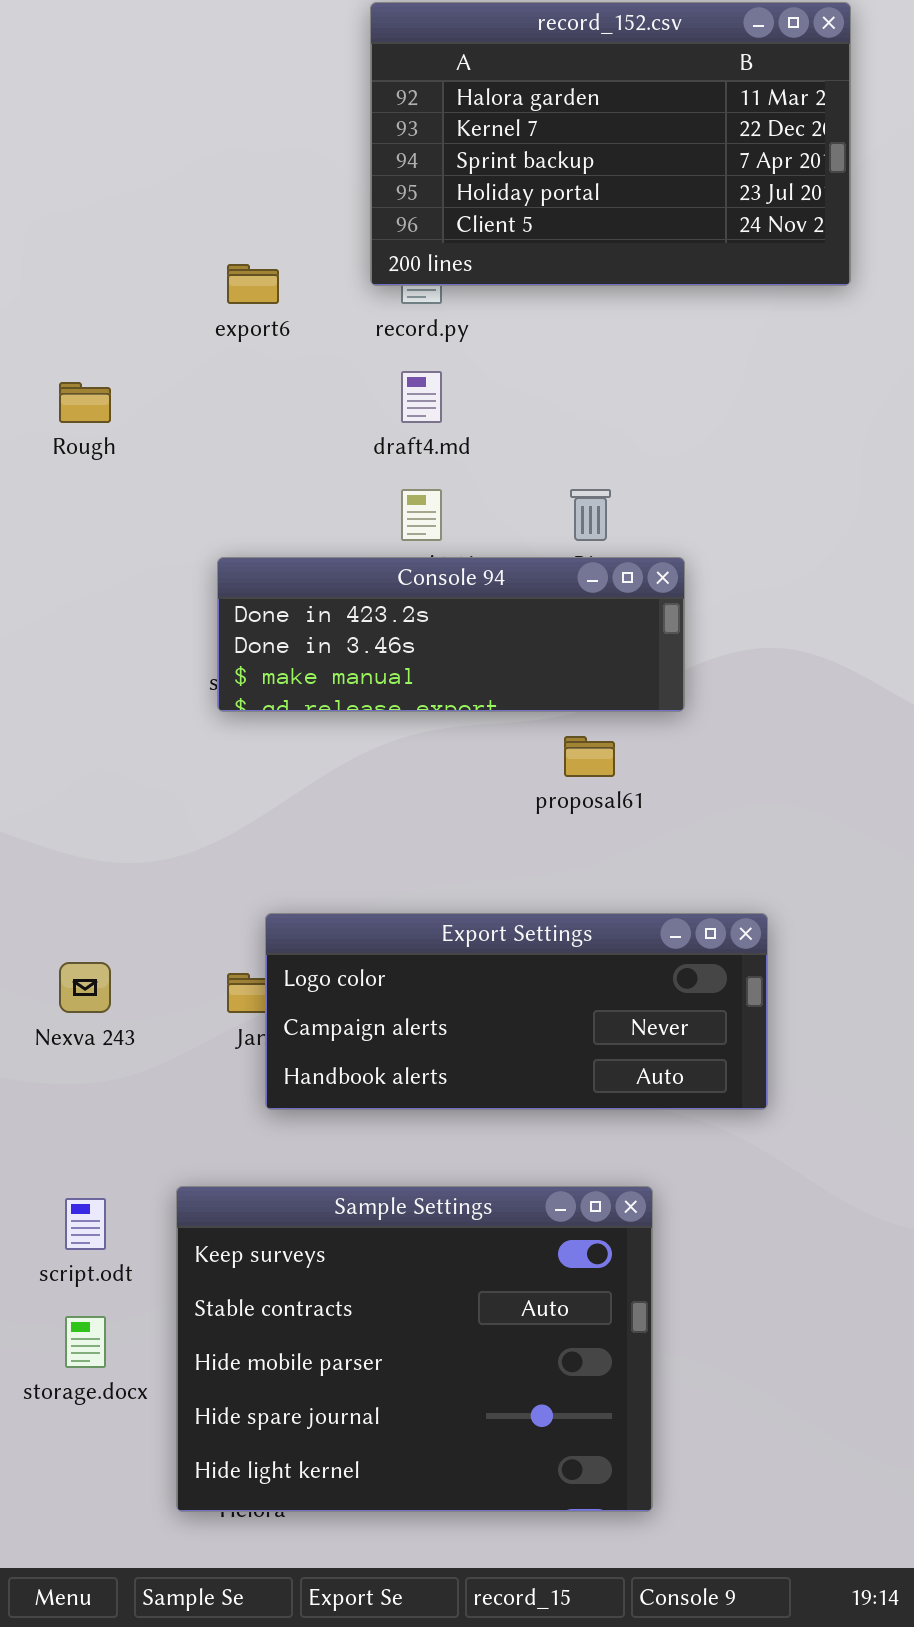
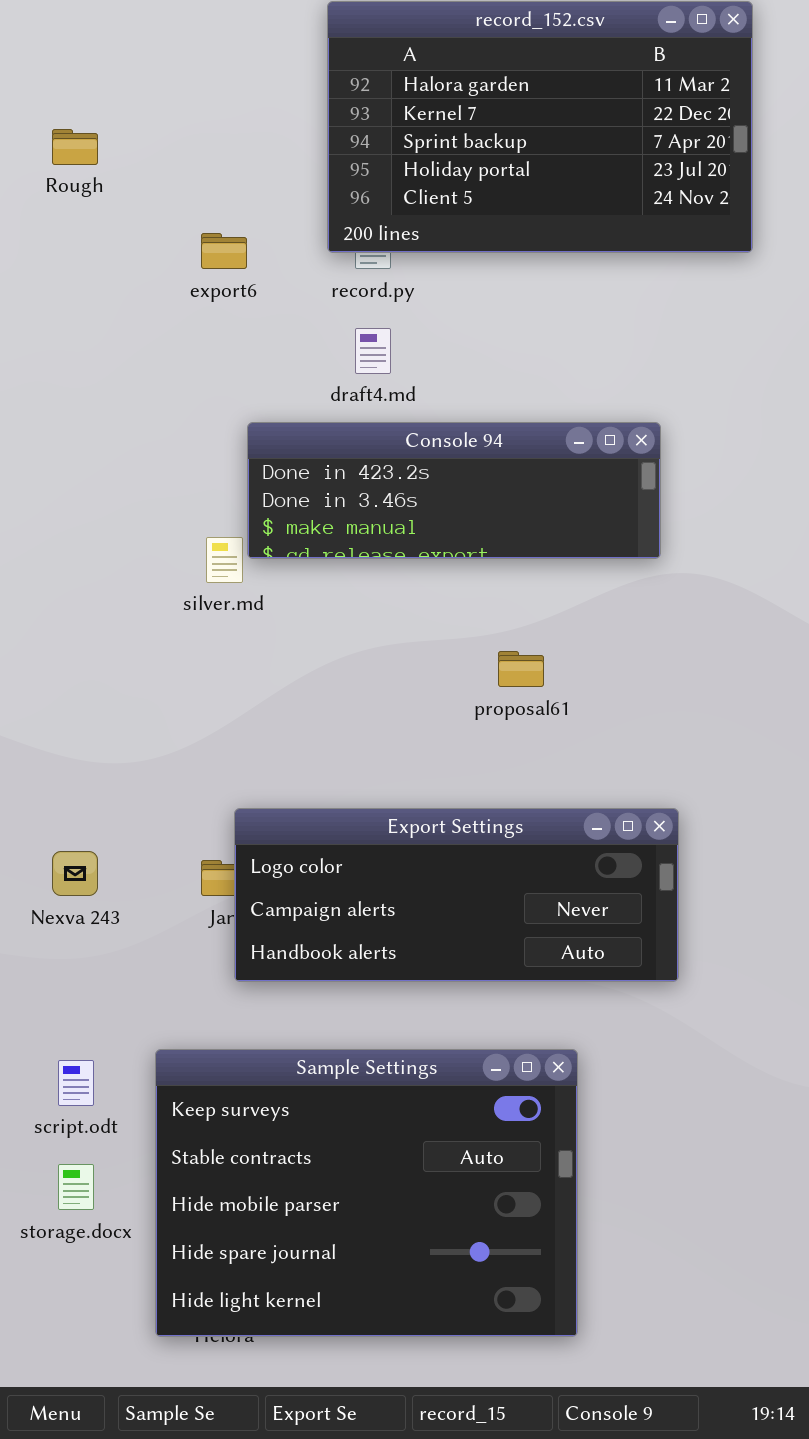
Rough: [59,382,111,423] -> [52,129,98,165], moved
Console 94: [217,557,685,712] -> [247,422,661,559], moved

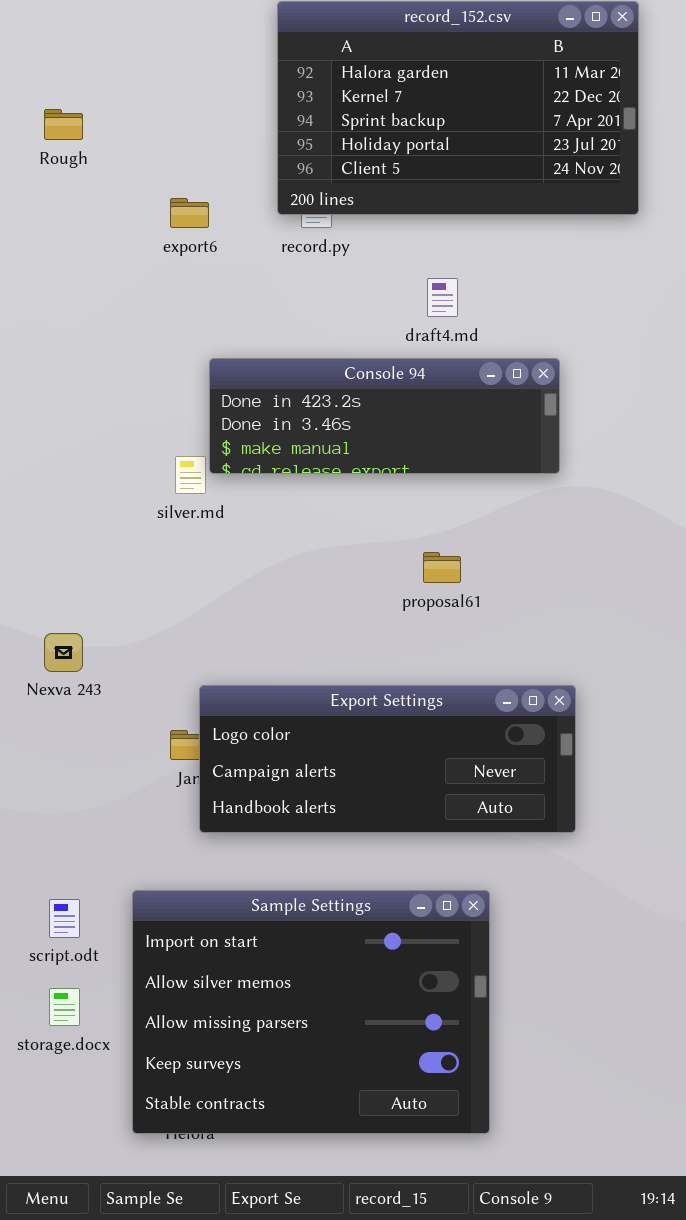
draft4.md: [355,328,391,374] -> [427,278,458,317], moved
Nexva 243: [52,851,98,896] -> [44,633,83,672], moved
Sample Settings: [155,1049,578,1337] -> [132,890,490,1134], scrolled up 3 rows

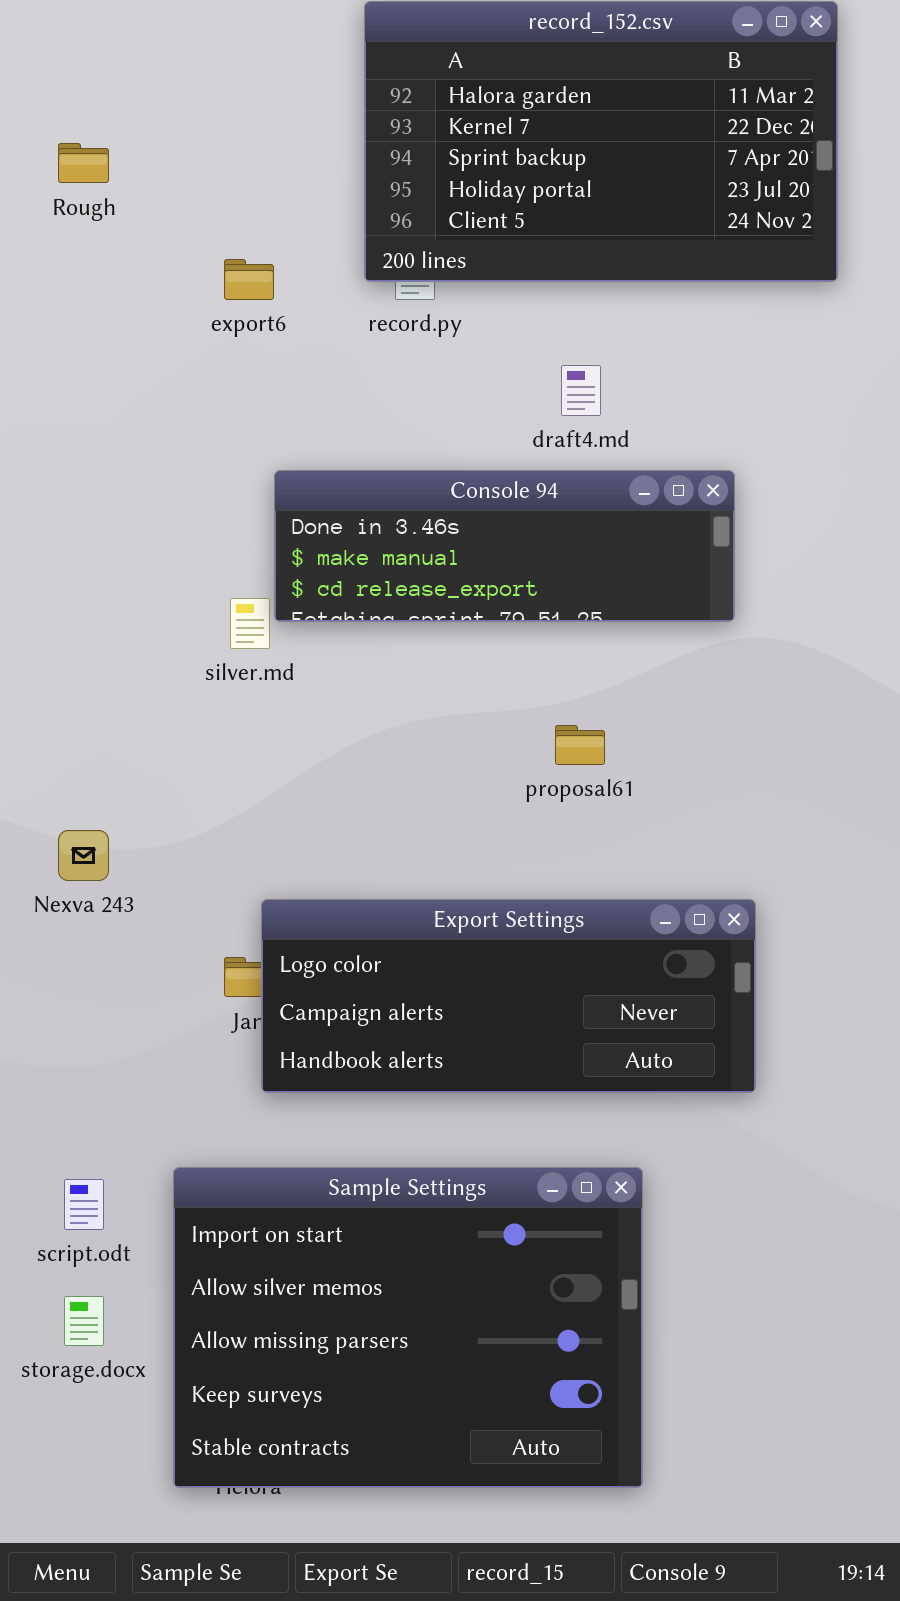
Console 94: [209,358,560,474] -> [274,470,735,622], scrolled down 1 row

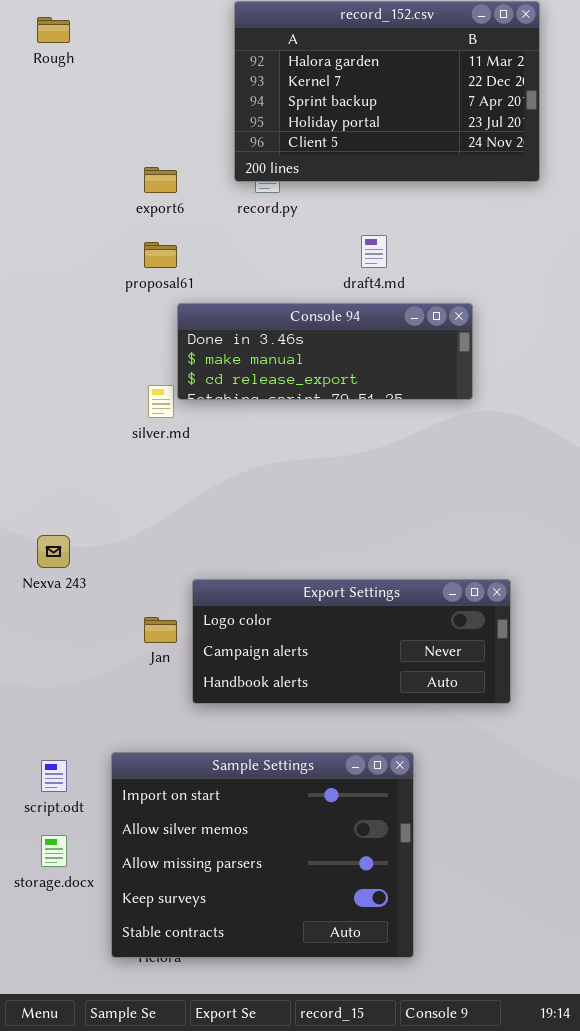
Rough: [58,143,109,183] -> [37,17,70,43], moved
proposal61: [555,725,605,765] -> [144,242,177,268], moved
Export Settings: [261,899,756,1093] -> [192,579,511,704], moved

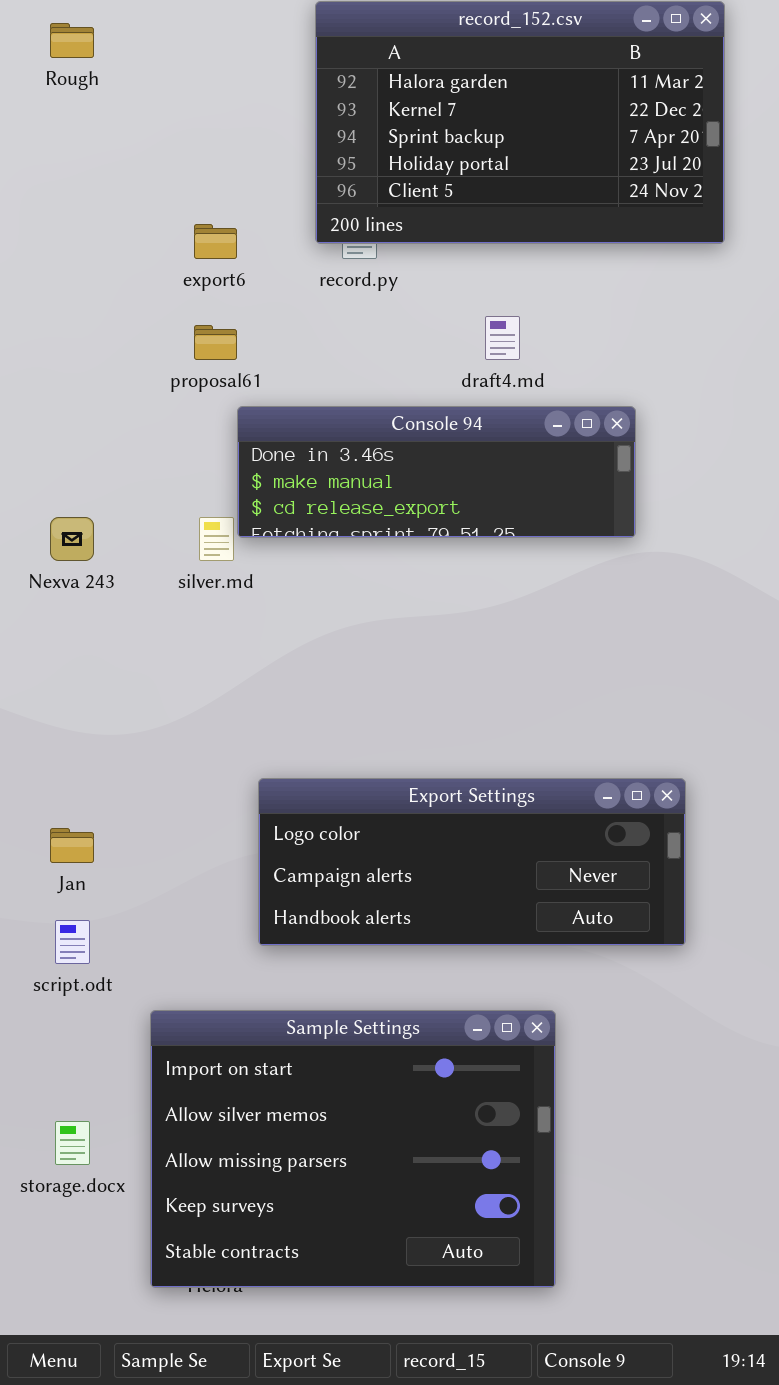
Nexva 243: [37,535,70,568] -> [50,517,94,561], moved
Jan: [144,617,177,643] -> [50,828,94,863], moved
script.odt: [41,760,67,792] -> [55,920,90,964], moved

